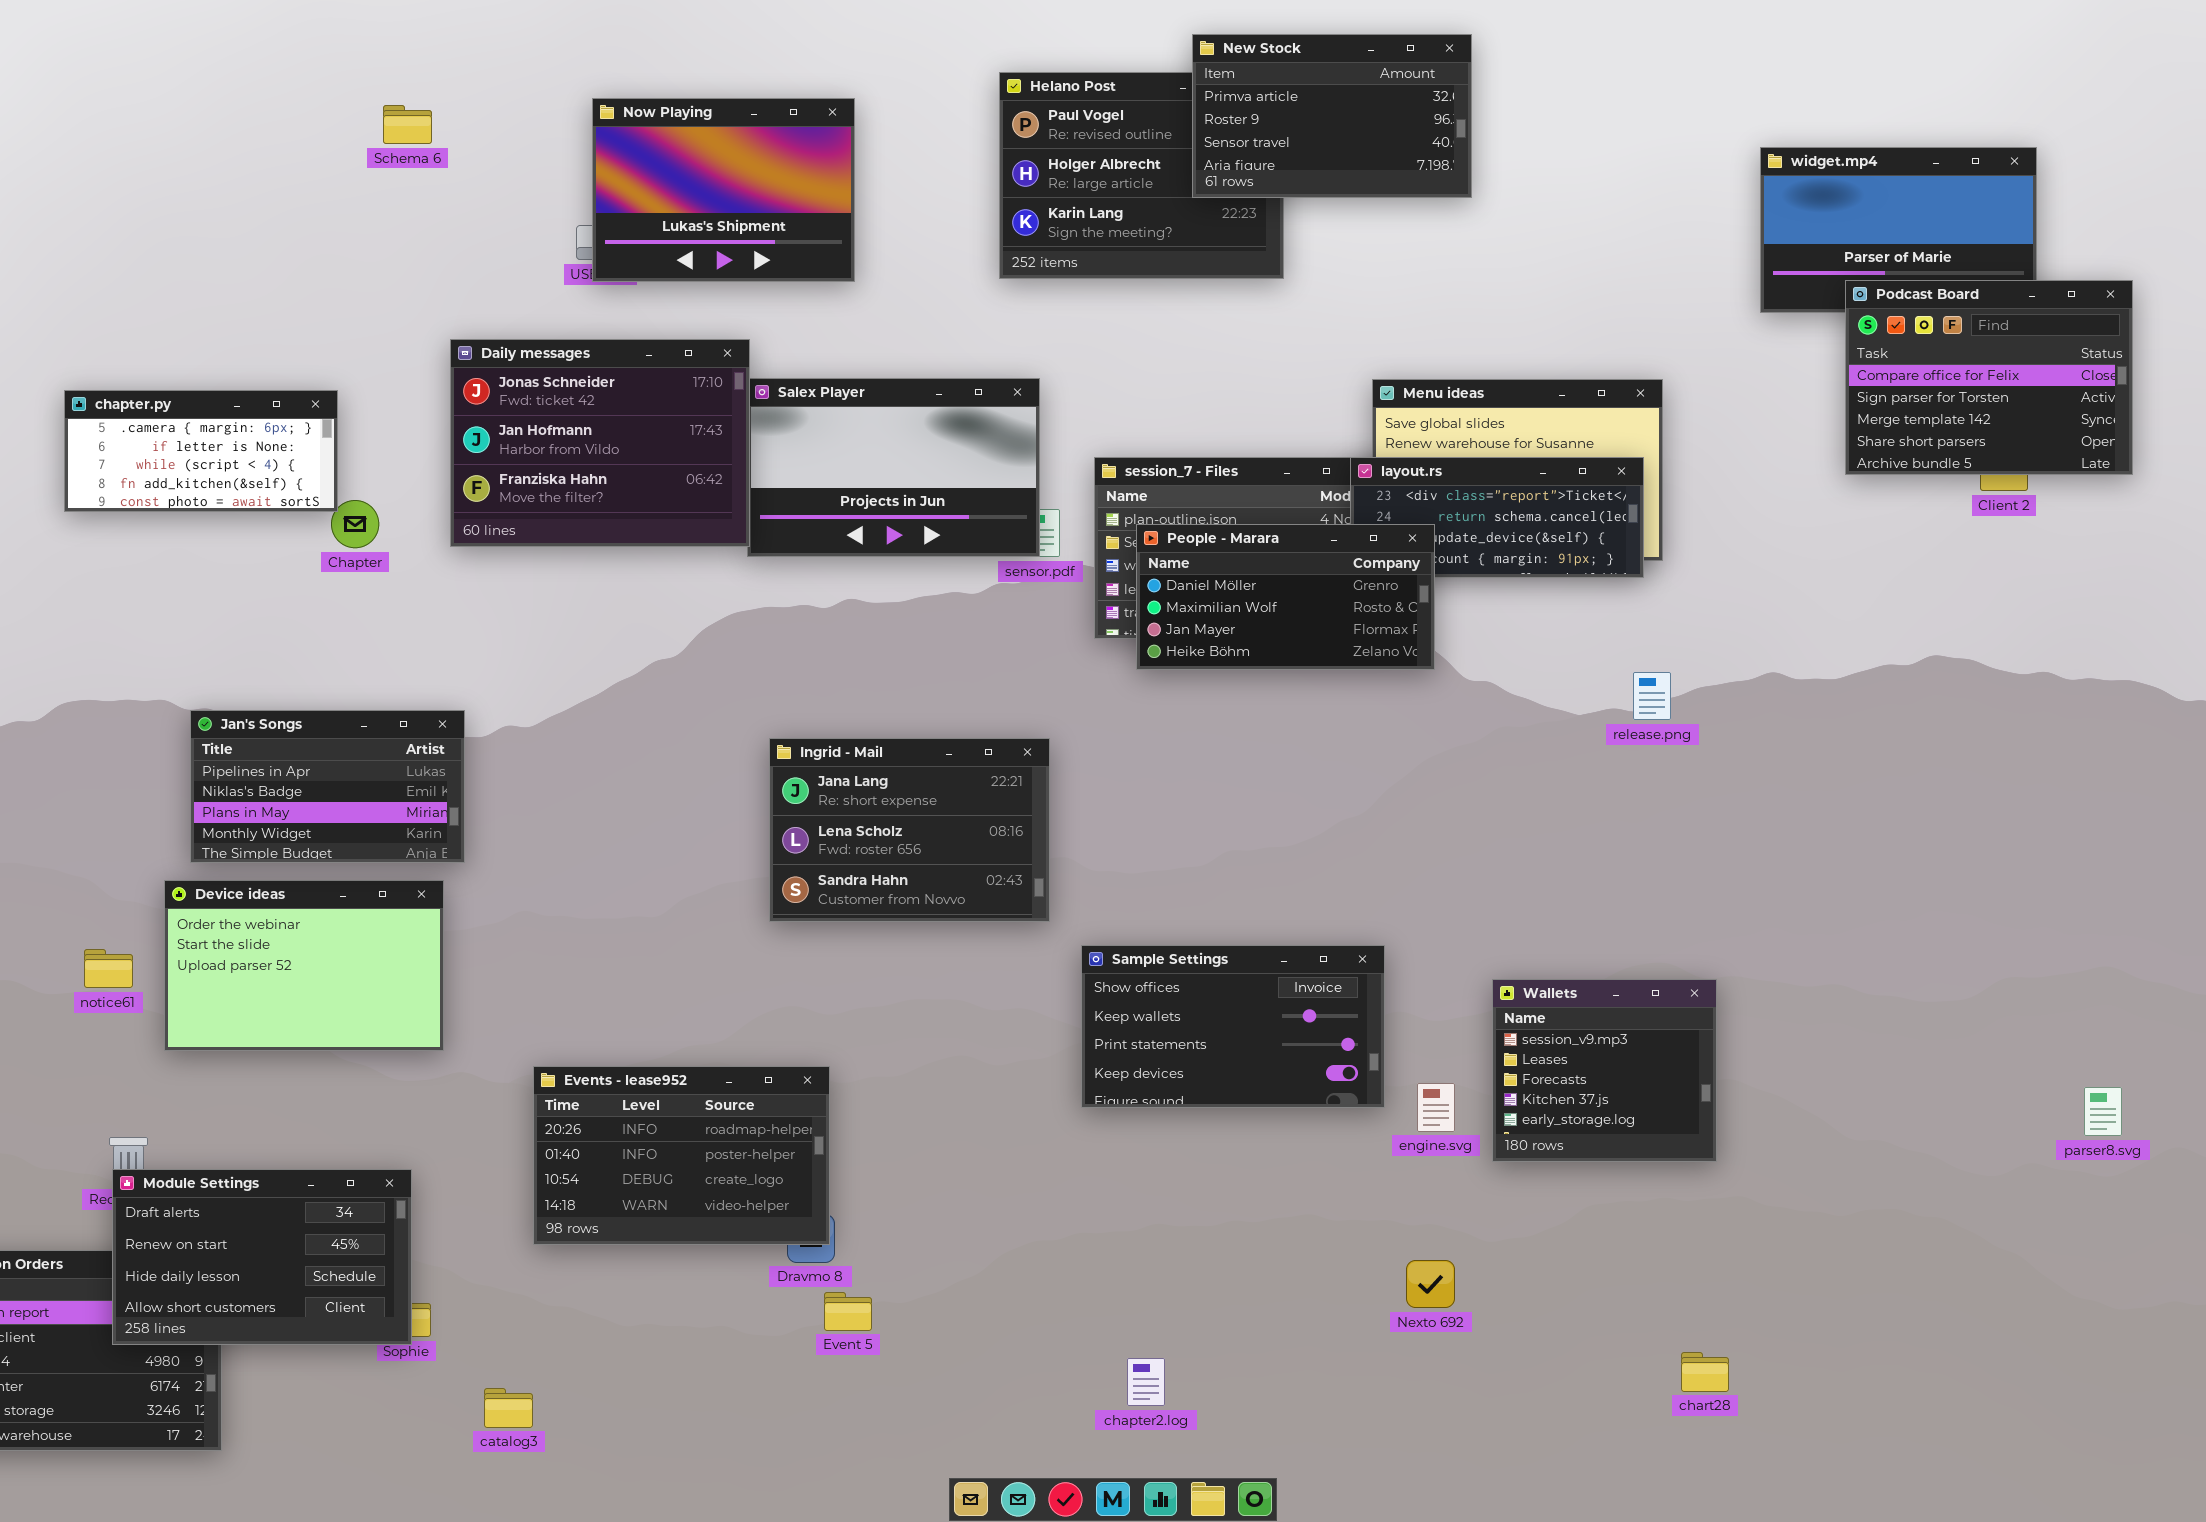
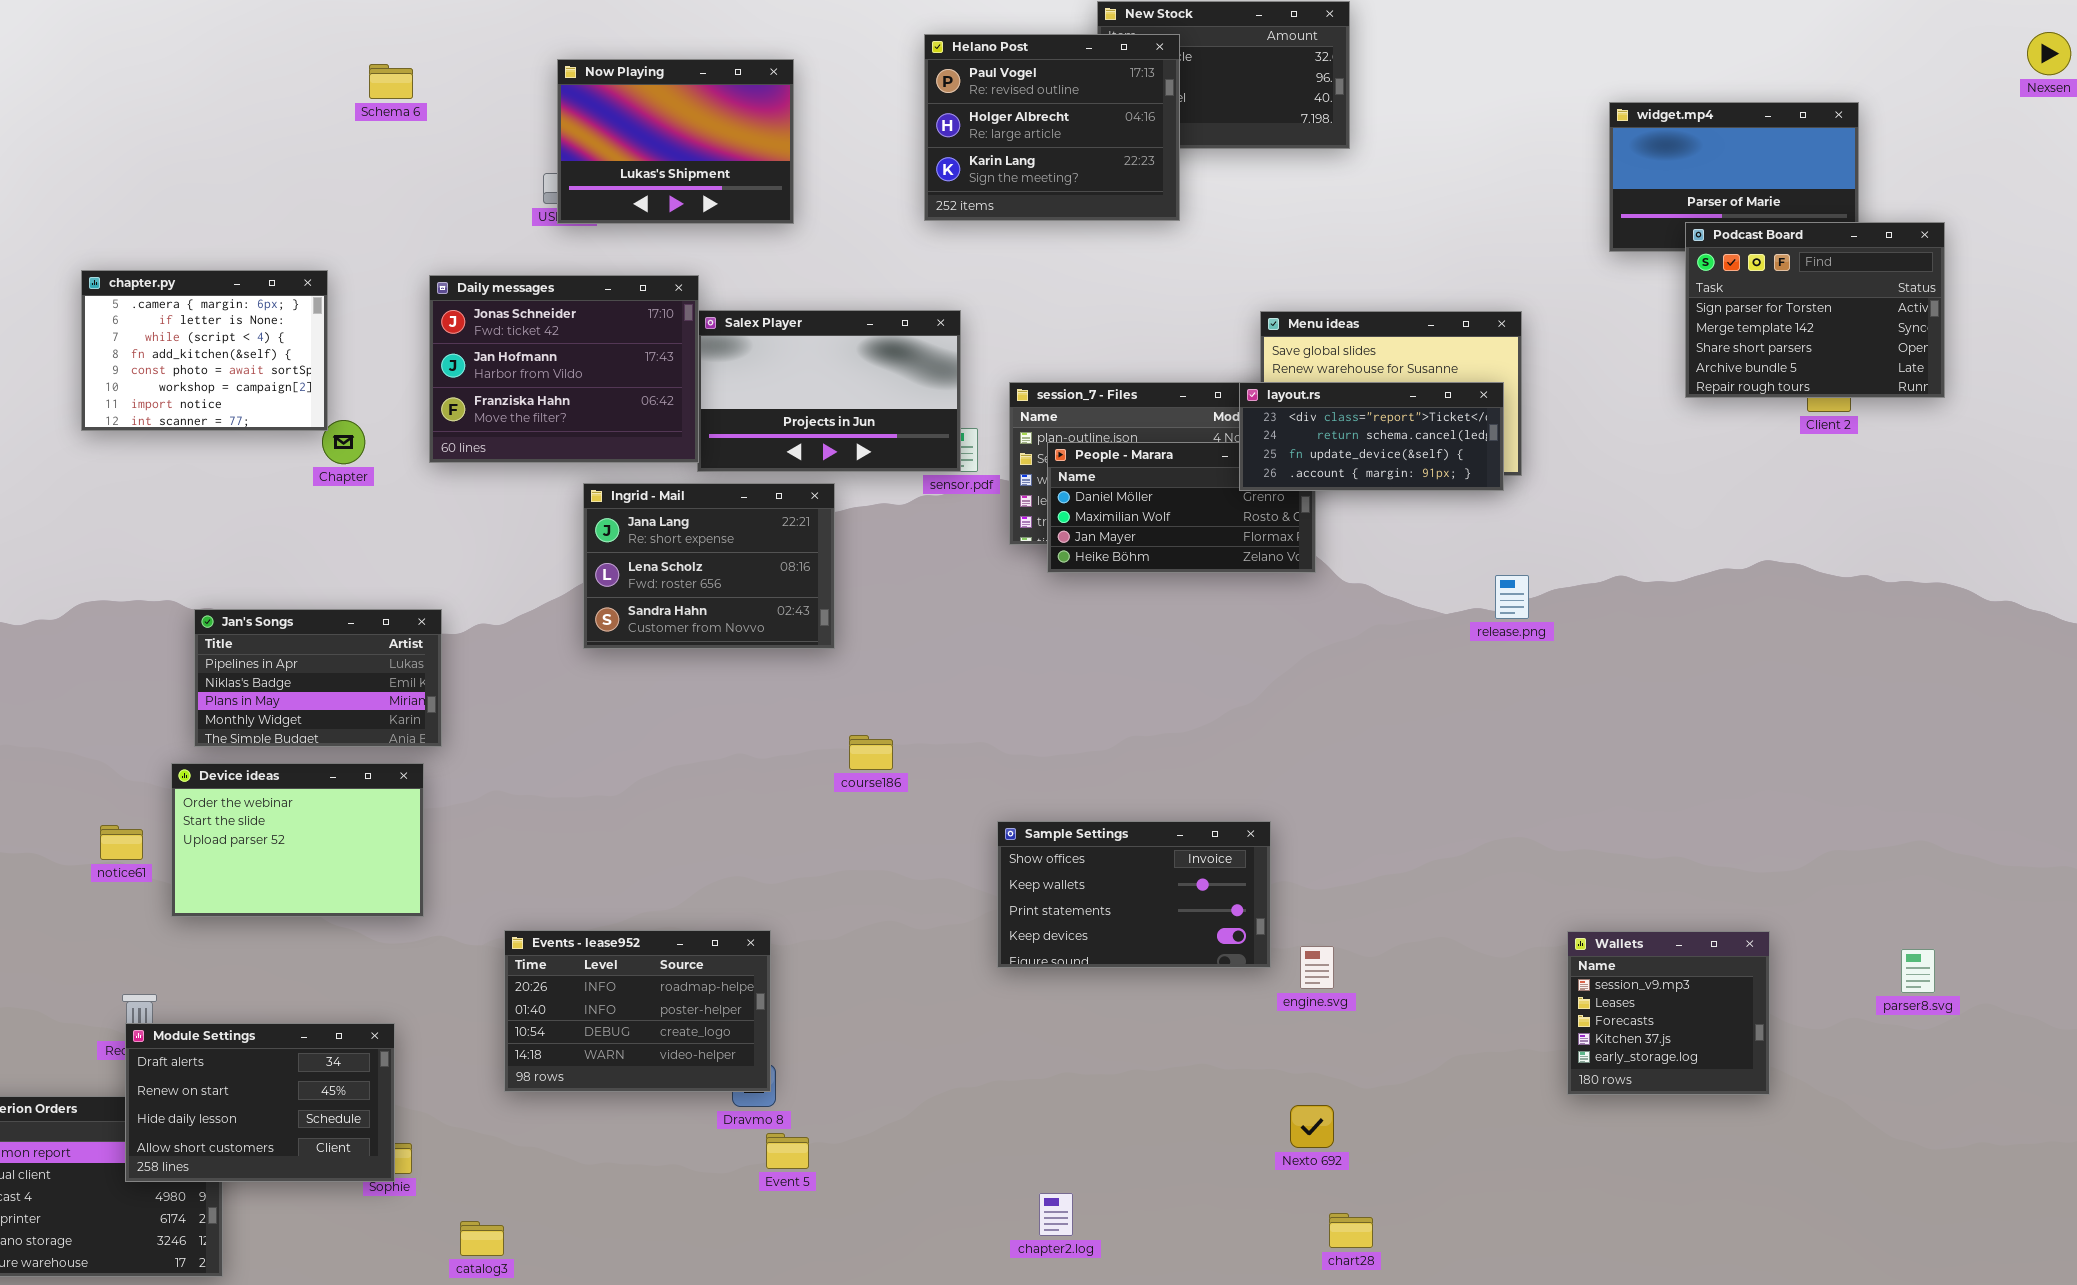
Helano Post: [999,72,1284,279] -> [924,34,1180,221], raised
Podcast Board: [1845,280,2133,475] -> [1685,222,1945,398], scrolled down 1 row
chapter.py: [64,390,338,512] -> [81,270,328,431], resized
layout.rs: [1350,457,1644,578] -> [1239,382,1504,491], raised
Ingrid - Mail: [769,738,1050,922] -> [583,483,835,649], moved
Wallets: [1492,979,1717,1162] -> [1567,931,1770,1095], moved
chart28: [1681,1352,1729,1392] -> [1329,1213,1373,1248], moved

